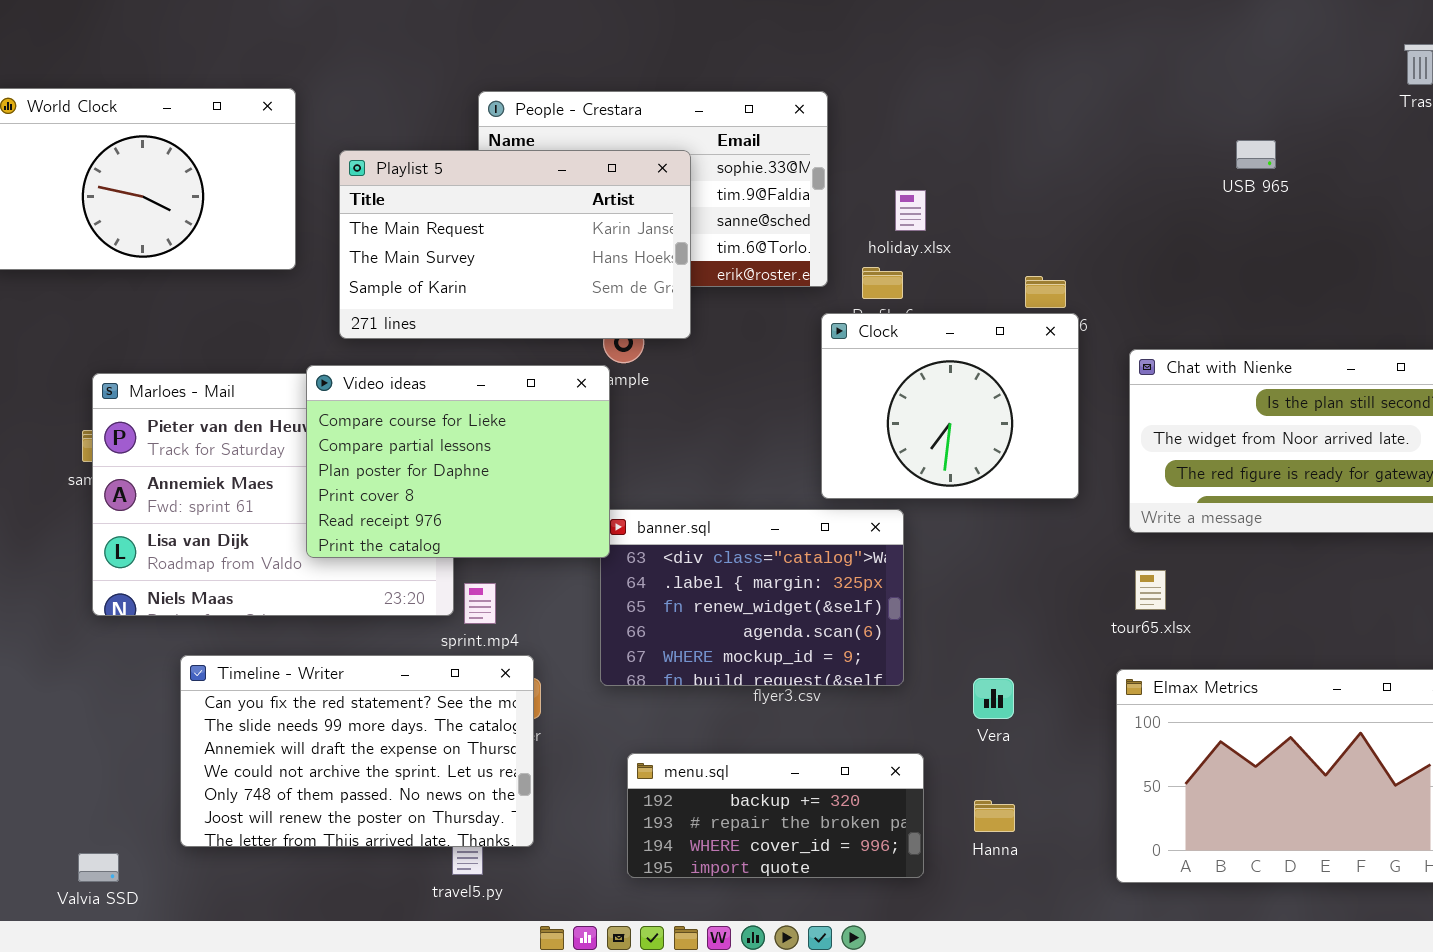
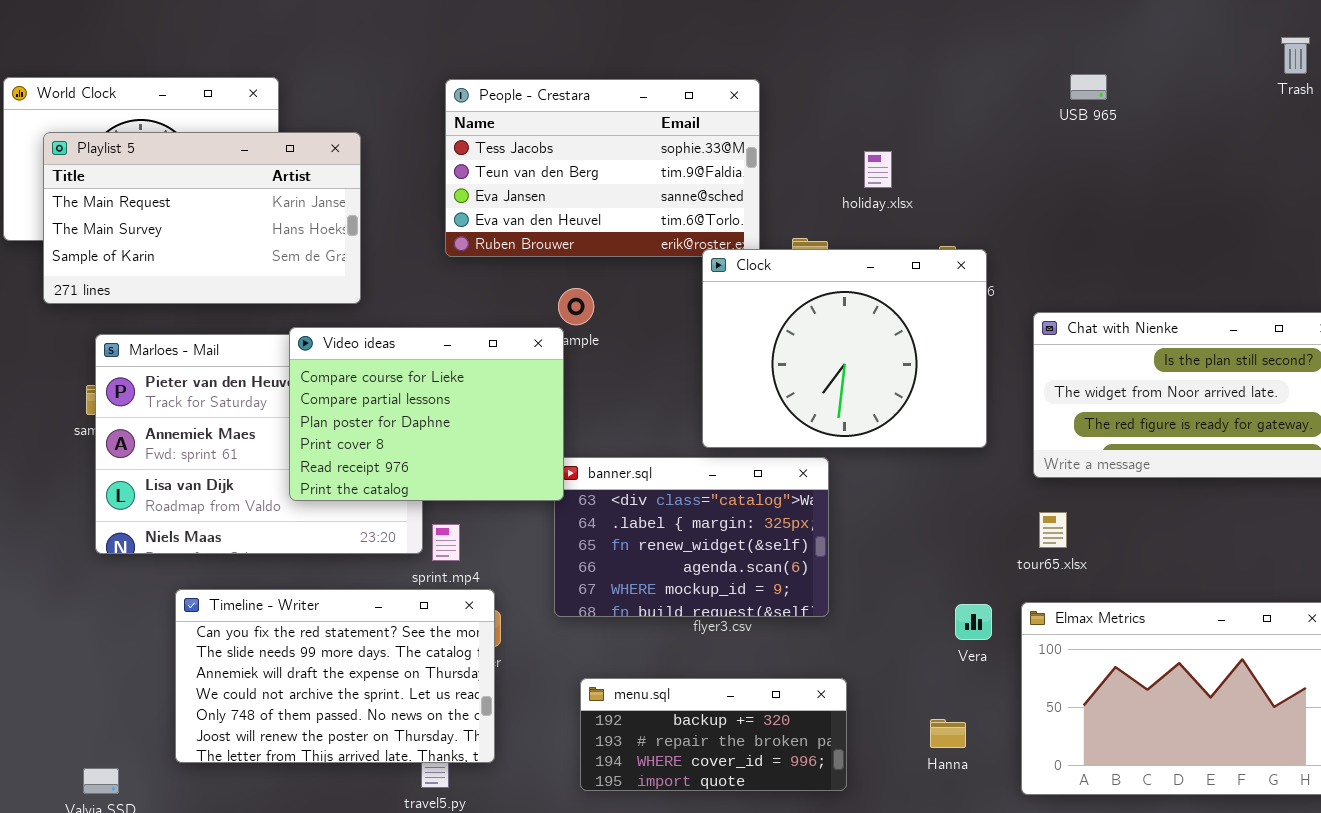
USB 965: [1236,140,1276,169] -> [1070,74,1107,100], moved
Playlist 5: [339,150,691,339] -> [43,132,361,304], moved
holiday.xlsx: [895,190,926,231] -> [864,151,892,188], moved
Clock: [821,313,1079,499] -> [702,249,987,448], resized
Vera: [973,678,1014,719] -> [955,604,992,640], moved
Hanna: [974,800,1015,832] -> [930,719,966,748], moved

